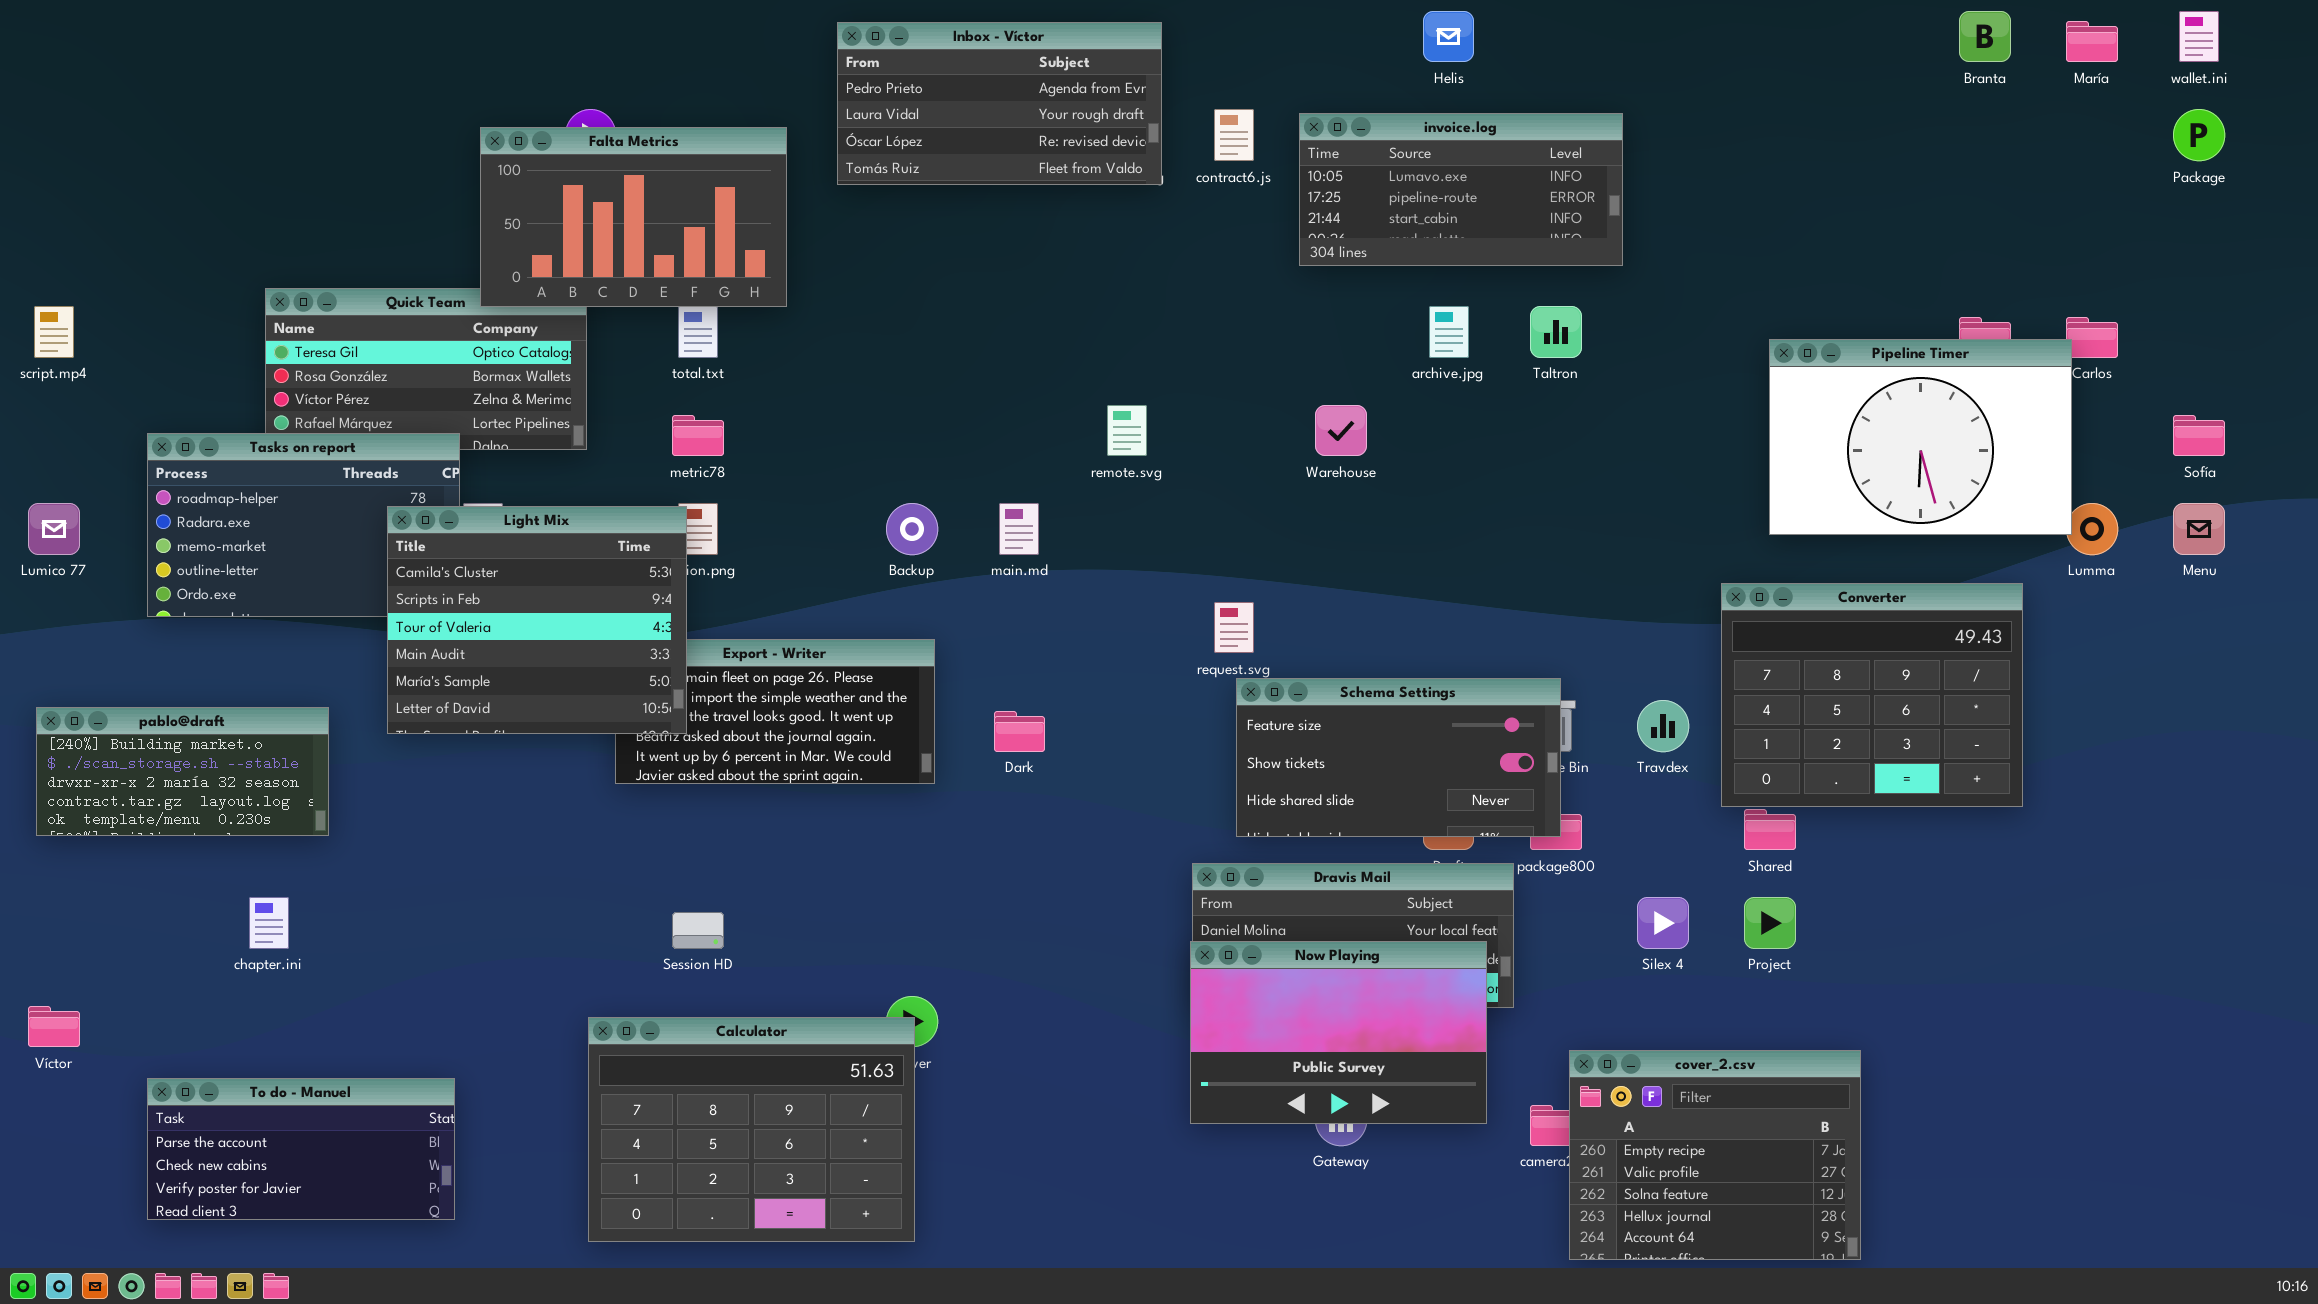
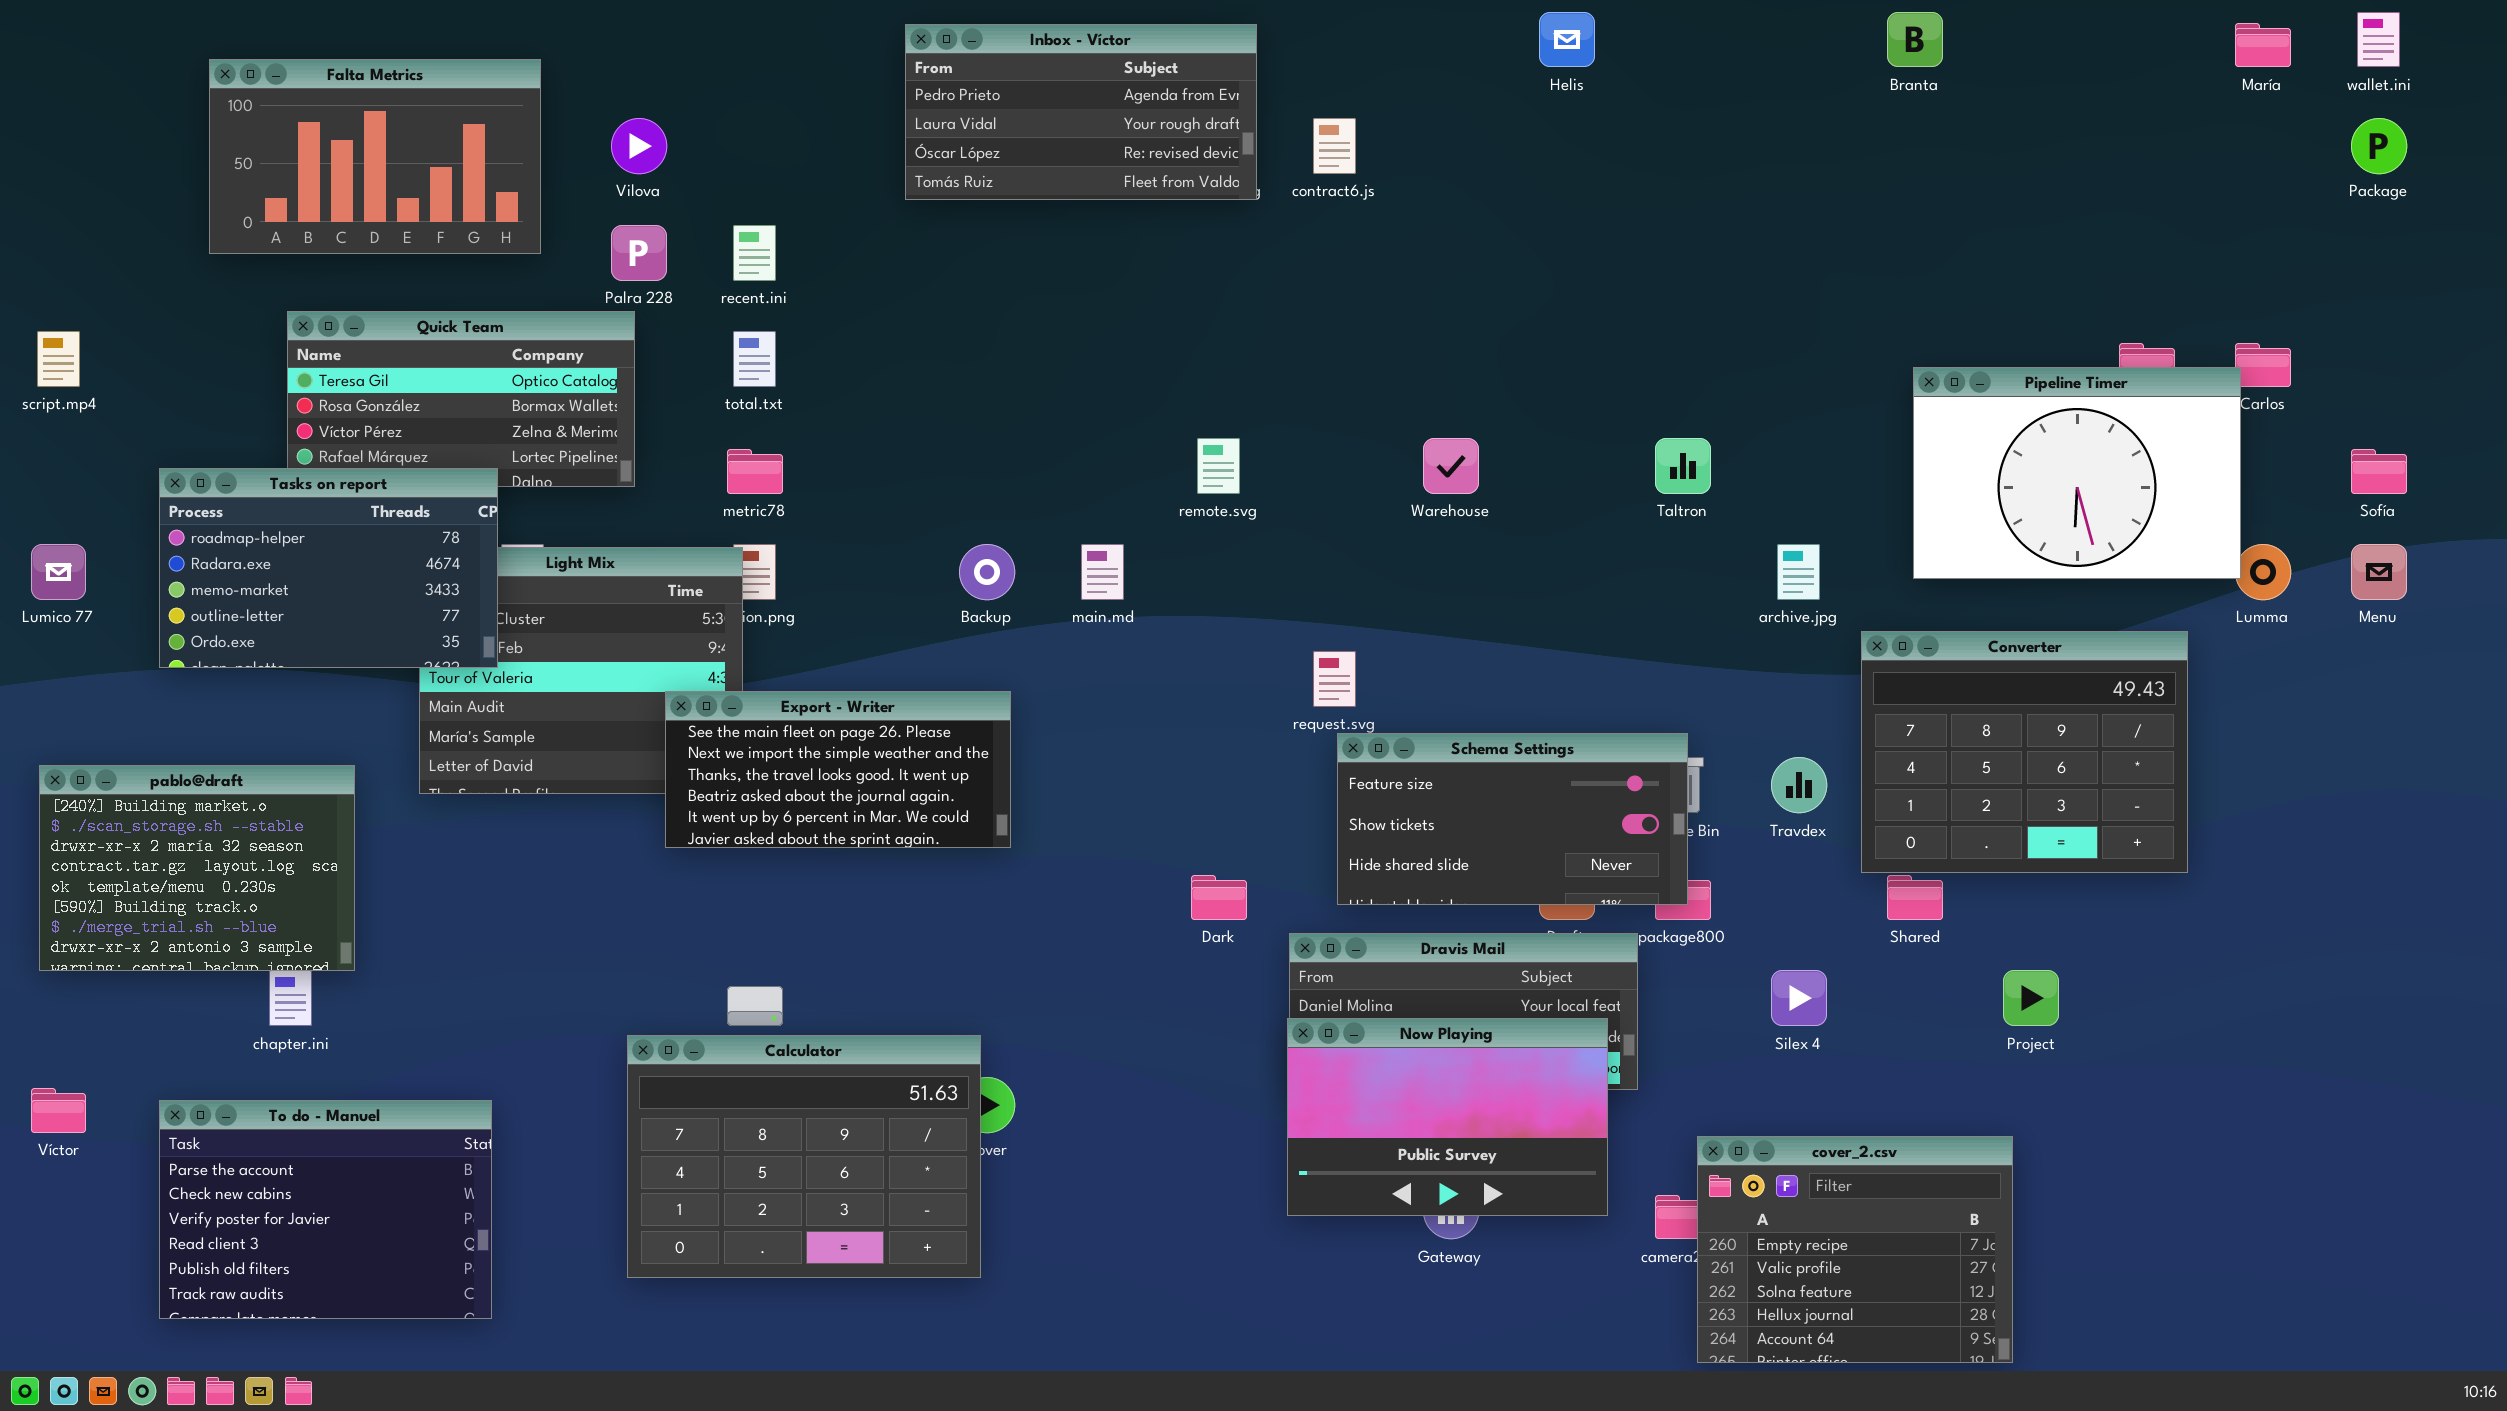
Branta: [1959,11,2011,62] -> [1887,12,1943,67], moved
invoice.log: [1299,113,1623,266] -> none, closed
Falta Metrics: [480,127,787,307] -> [209,59,541,254], moved
archive.jpg: [1429,306,1469,358] -> [1777,544,1820,600], moved
Taltron: [1530,306,1582,358] -> [1655,438,1711,494], moved
Tasks on report: [147,433,460,617] -> [159,468,498,668], raised
Export - Writer: [615,639,935,784] -> [665,691,1011,848], raised
pablo@draft: [36,707,329,836] -> [39,765,355,971], resized
Dark: [994,711,1045,752] -> [1191,875,1247,920], moved
Project: [1744,897,1796,949] -> [2003,970,2059,1026], moved
Calculator: [588,1017,915,1242] -> [627,1035,981,1278], moved
To do - Manuel: [147,1078,455,1220] -> [159,1100,492,1319], resized

